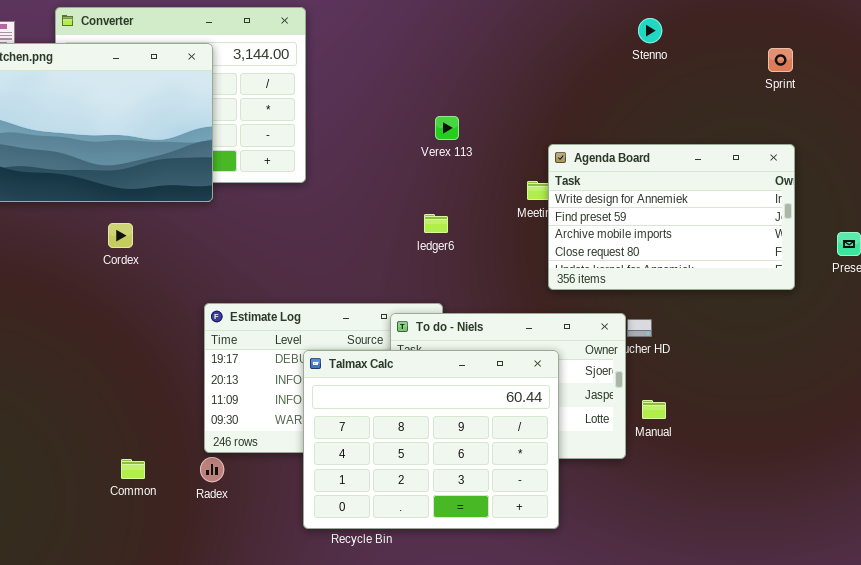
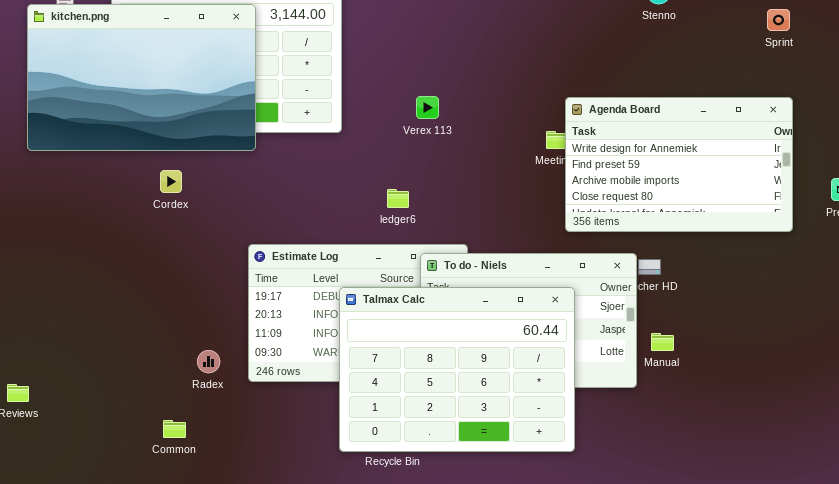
Verex 113: [435,116,459,140] -> [416,96,439,119], moved
ledger6: [424,214,448,233] -> [387,189,409,208], moved
Radex: [200,457,224,482] -> [197,350,220,373], moved
Common: [121,459,145,479] -> [163,420,186,438], moved

